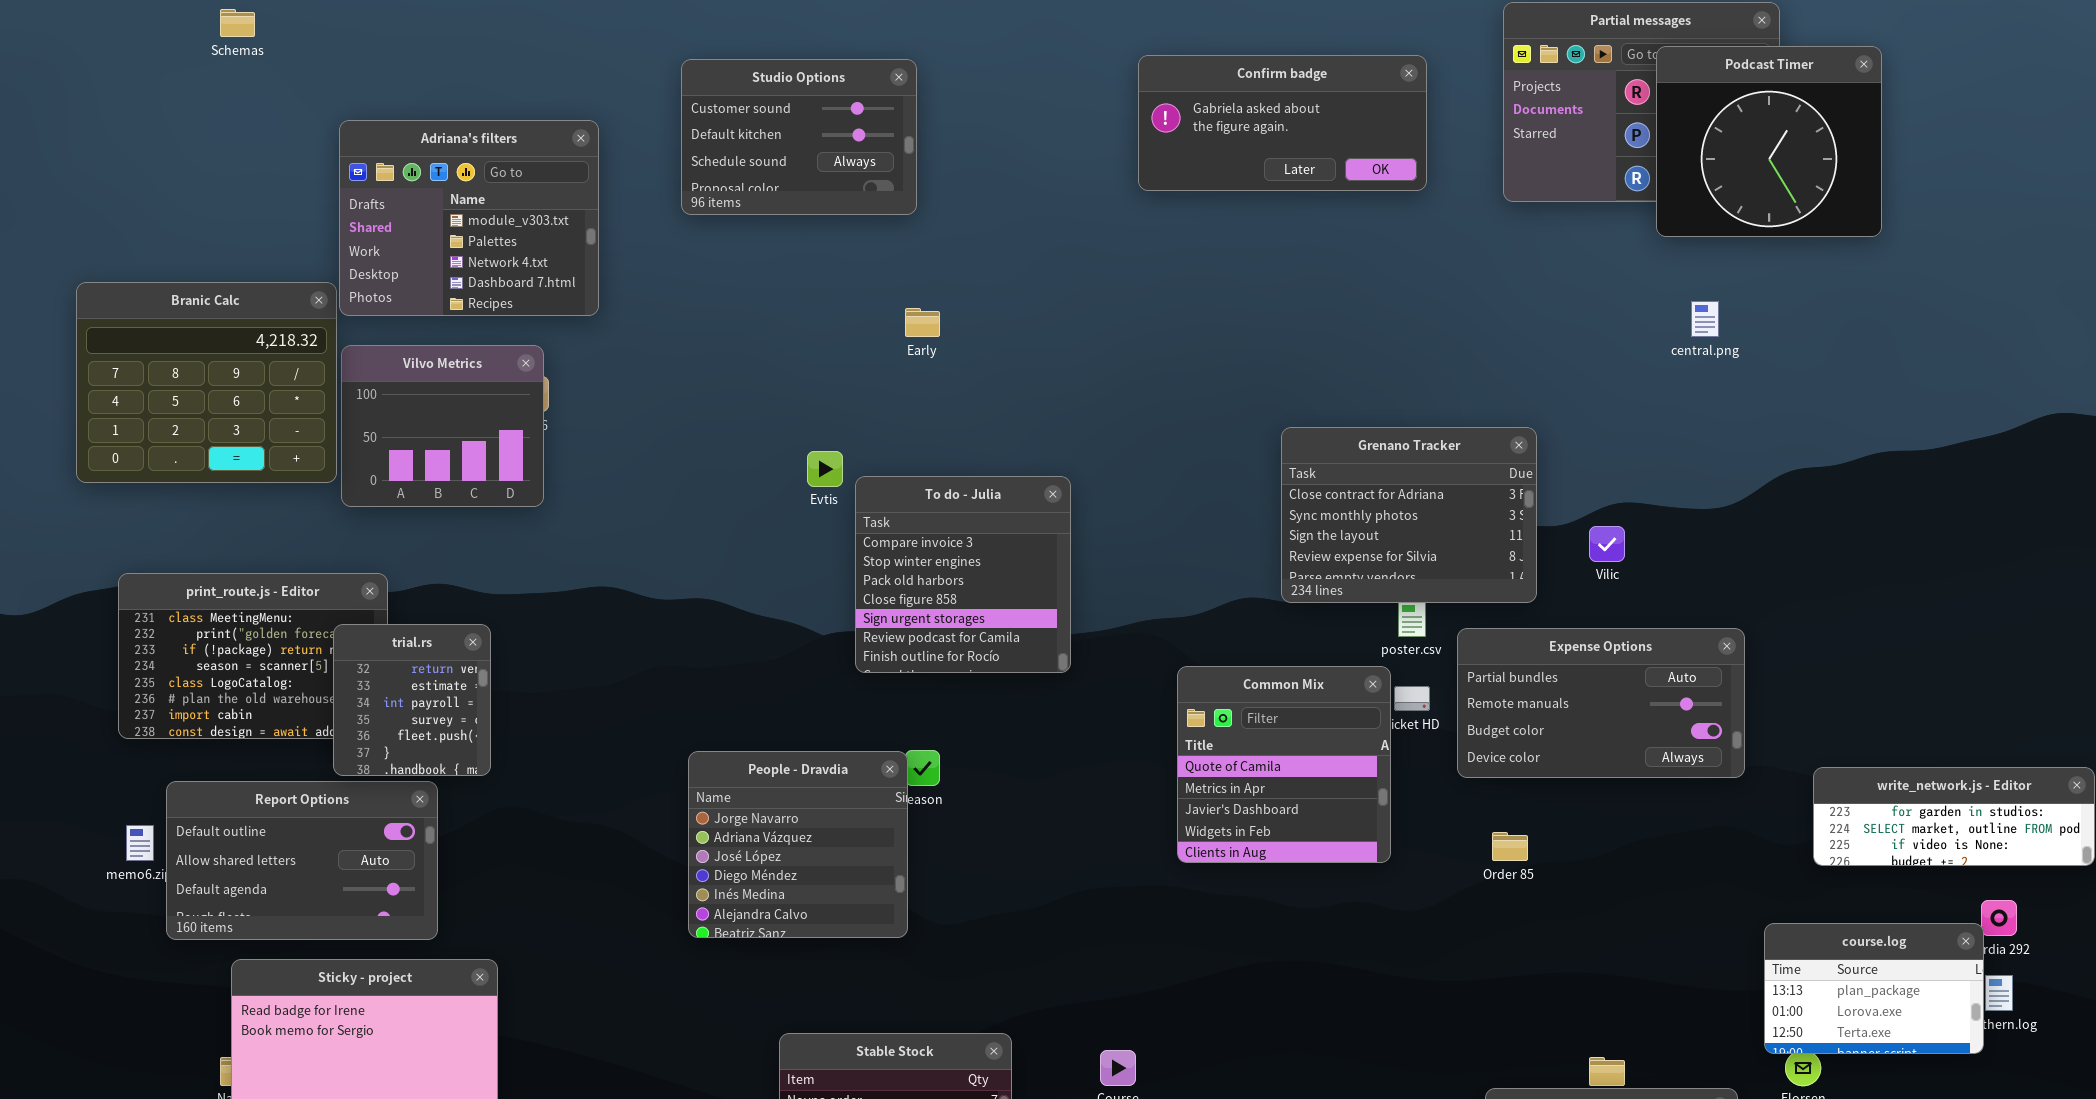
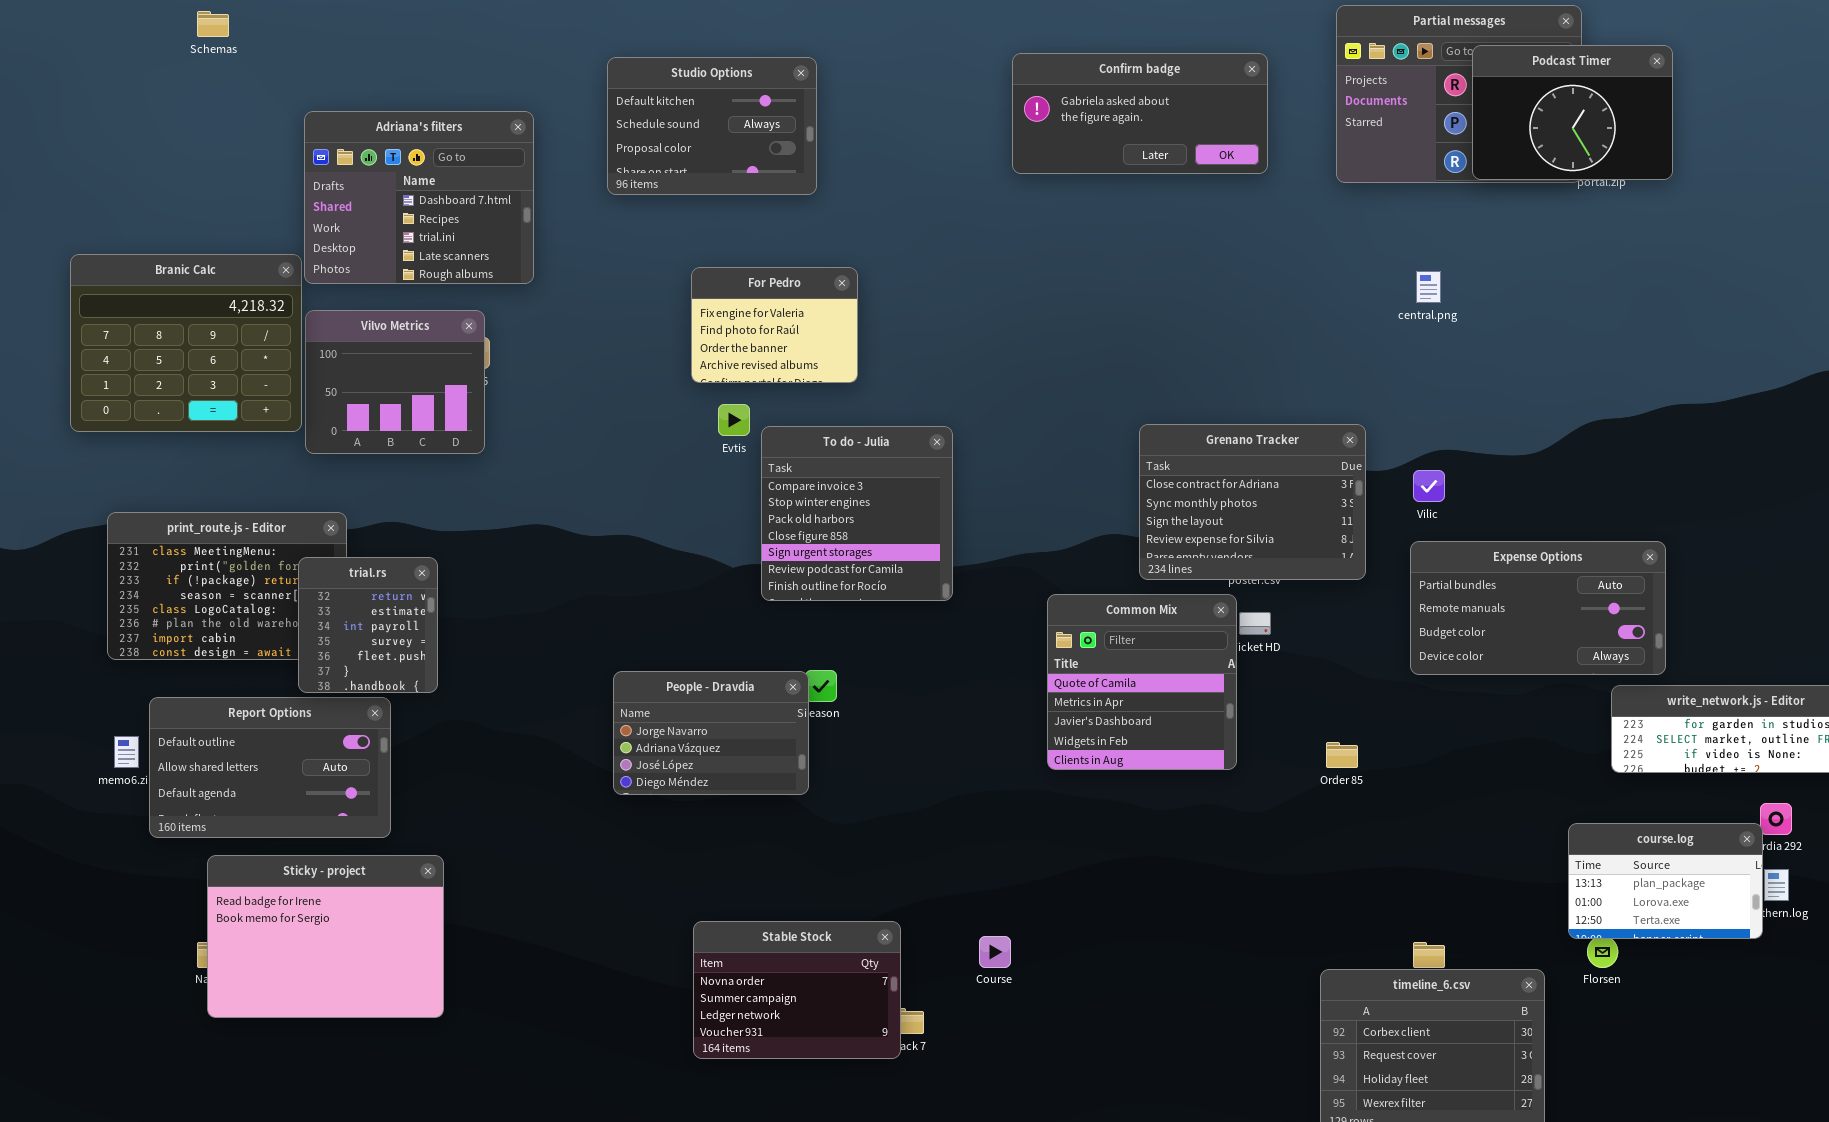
Podcast Timer: [1656,46,1882,237] -> [1472,45,1673,180], resized
Studio Options: [681,59,917,215] -> [607,57,817,195], scrolled down 1 row
Adriana's filters: [339,120,599,316] -> [304,111,534,284], scrolled down 3 rows
For Pedro: none -> [691,267,858,383], opened
central.png: [1691,301,1719,337] -> [1416,271,1441,303], moved
Grenano Tracker: [1281,427,1537,603] -> [1139,424,1366,580], moved
Expense Options: [1457,628,1745,778] -> [1410,541,1666,675], moved
People - Dravdia: [688,751,908,938] -> [613,671,809,795], resized

